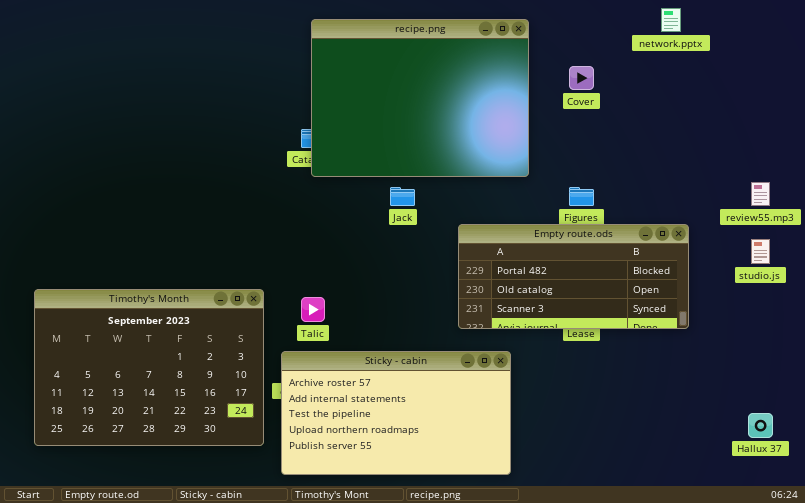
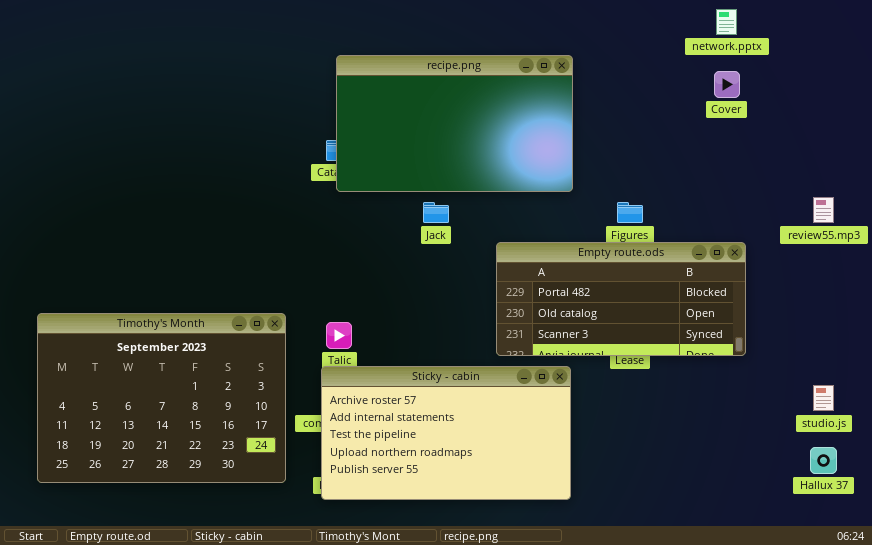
recipe.png: [311,19,529,177] -> [336,55,573,192], resized
Cover: [569,66,594,90] -> [714,71,740,98], moved
studio.js: [751,239,770,264] -> [813,385,834,411], moved
Sticky - cabin: [281,351,511,475] -> [321,366,571,500], moved

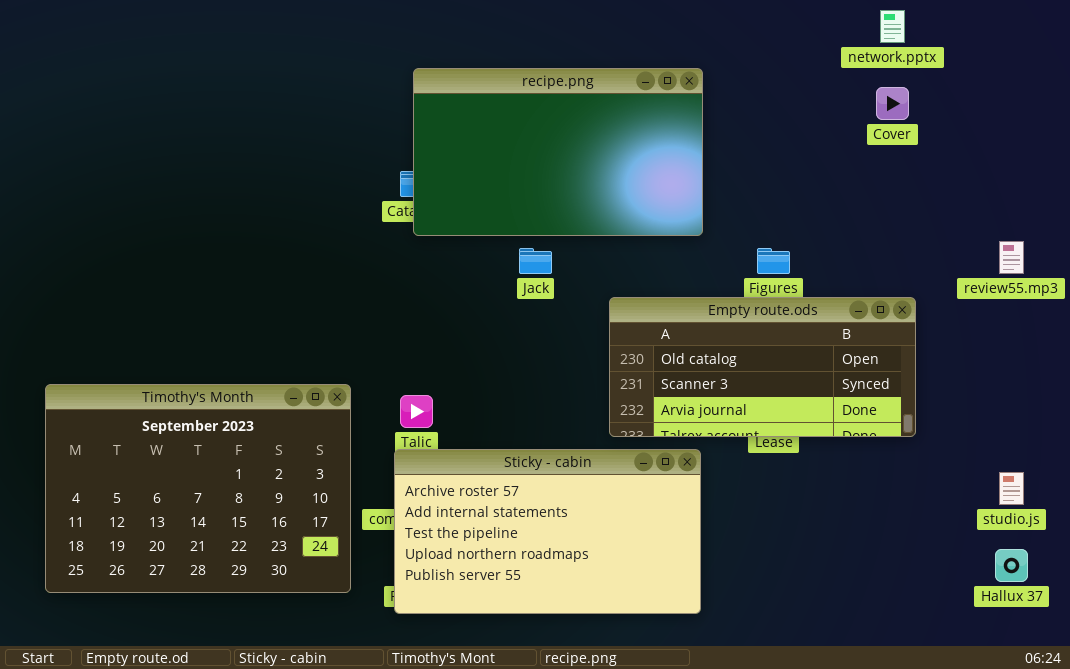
Empty route.ods: [496,242,746,356] -> [609,297,916,437], scrolled down 1 row

